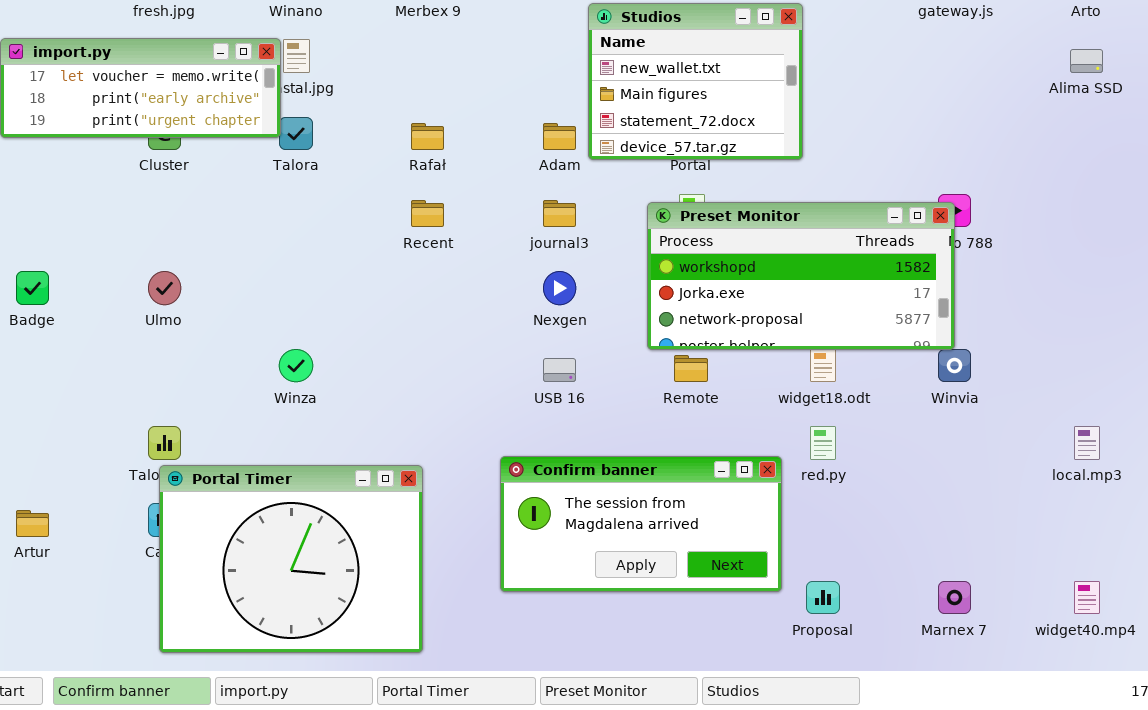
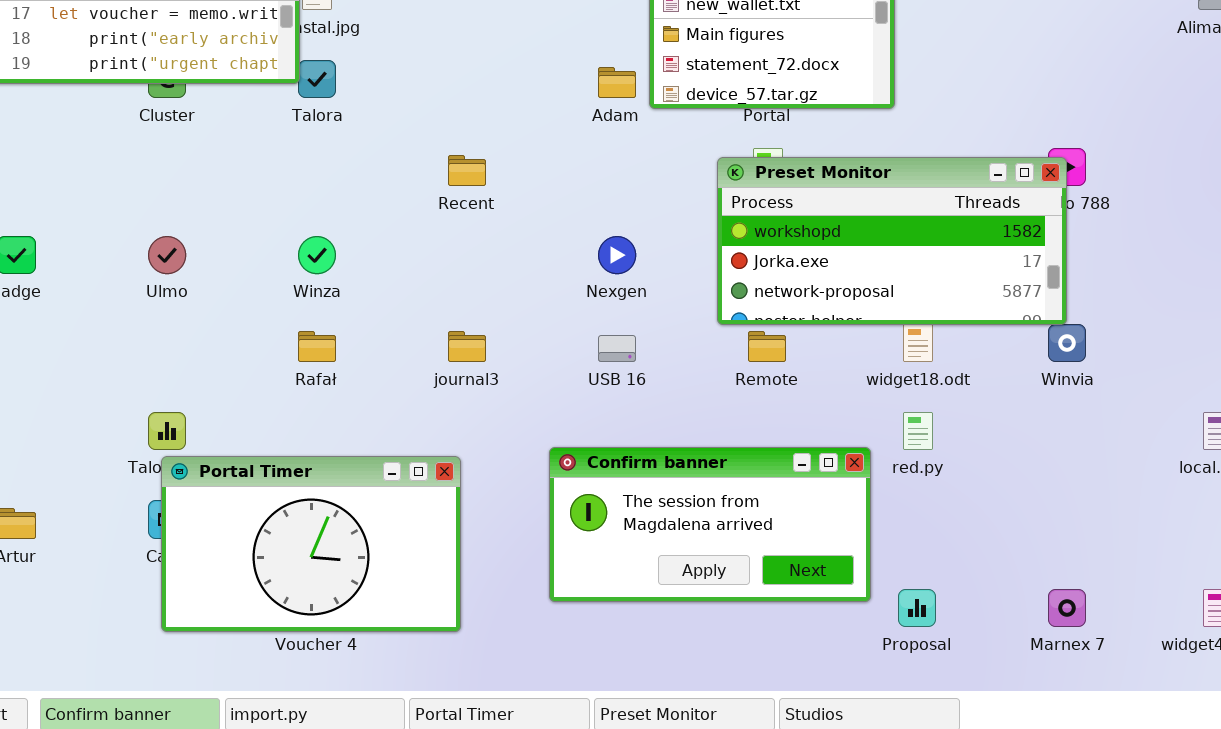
Rafał: [411,123,444,150] -> [298,331,336,362], moved
journal3: [543,200,576,227] -> [448,331,486,362], moved
Winza: [279,349,313,382] -> [298,236,336,274], moved
Portal Timer: [159,465,423,653] -> [161,456,461,632], resized

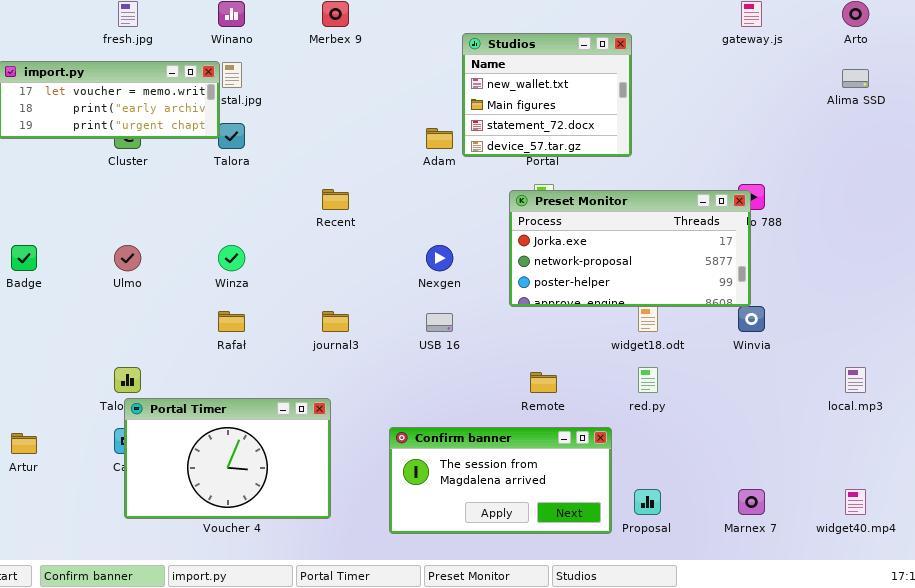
Preset Monitor: [717,157,1067,325] -> [509,190,751,307], scrolled down 1 row
Remote: [748,331,786,362] -> [530,372,557,393], moved
Confirm banner: [549,447,871,602] -> [389,427,612,534], moved

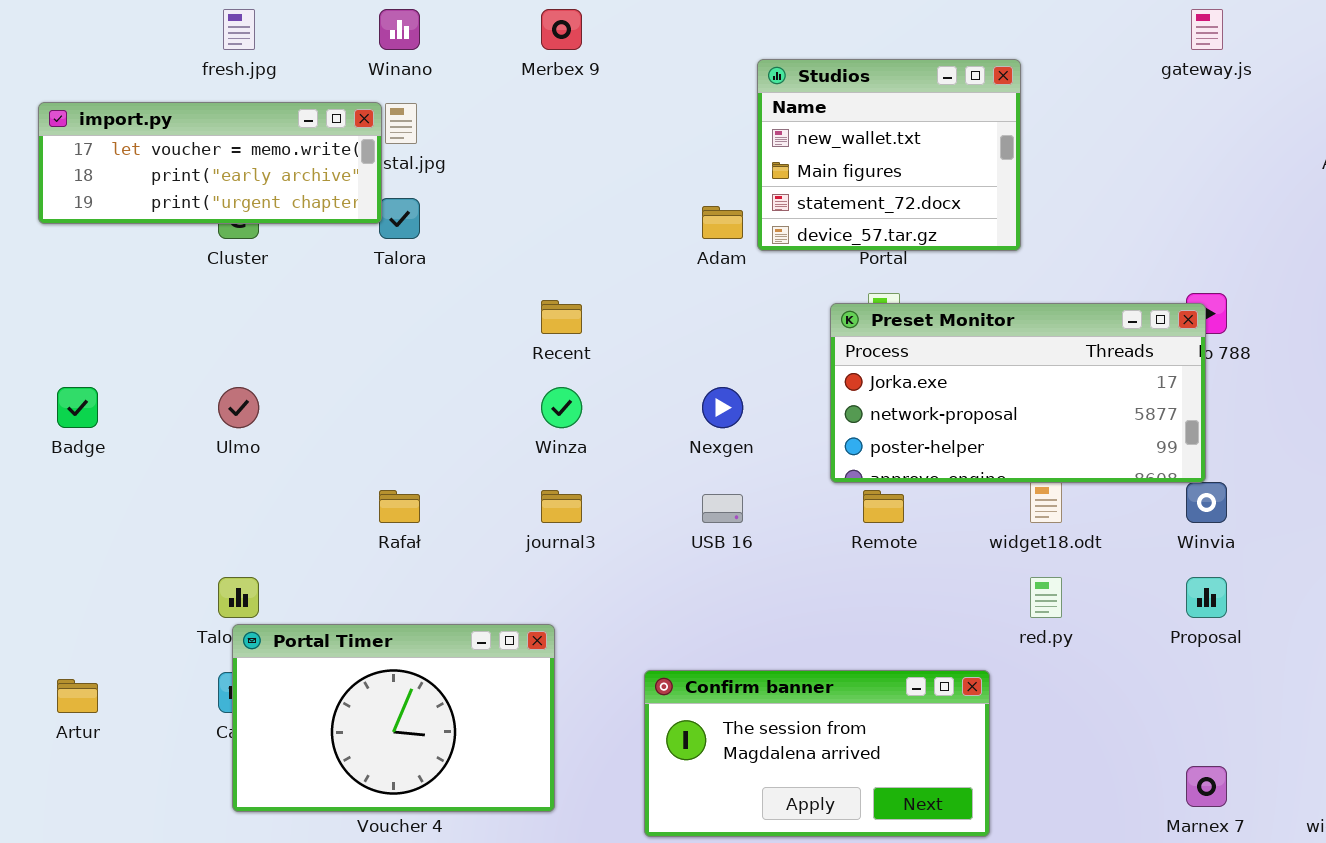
Winza: [218,245,245,271] -> [541,387,582,428], moved
Remote: [530,372,557,393] -> [863,490,904,523], moved
Proposal: [634,489,661,515] -> [1186,577,1227,618], moved

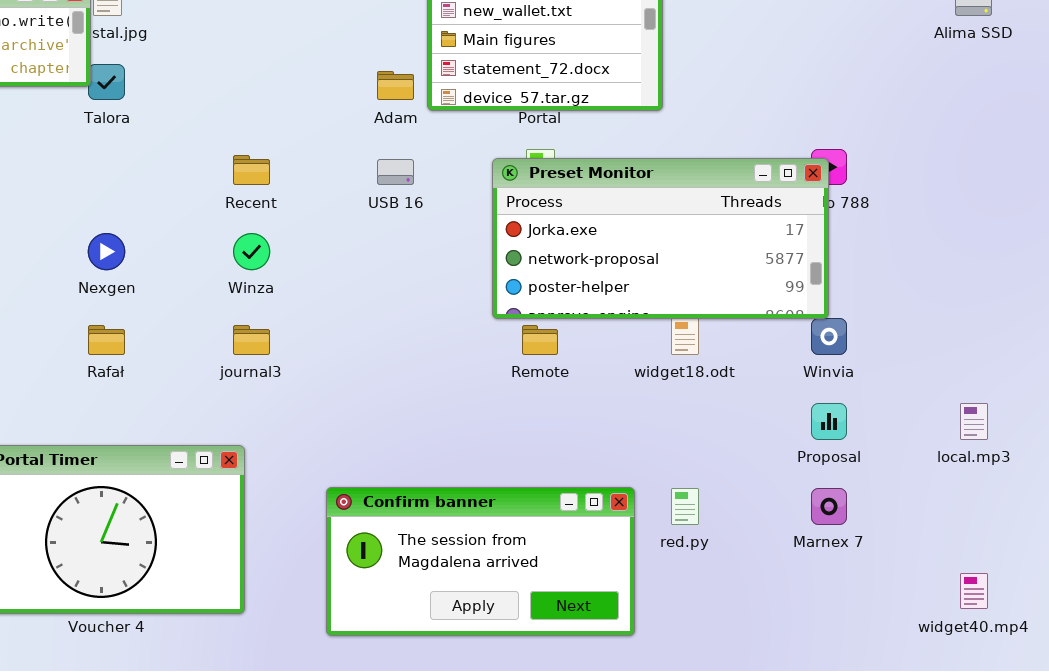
Nexgen: [702,387,743,428] -> [88,233,125,270], moved
USB 16: [702,494,743,523] -> [377,159,414,185], moved
red.py: [1030,577,1062,618] -> [671,488,699,525], moved
Marnex 7: [1186,766,1227,807] -> [811,488,847,525], moved

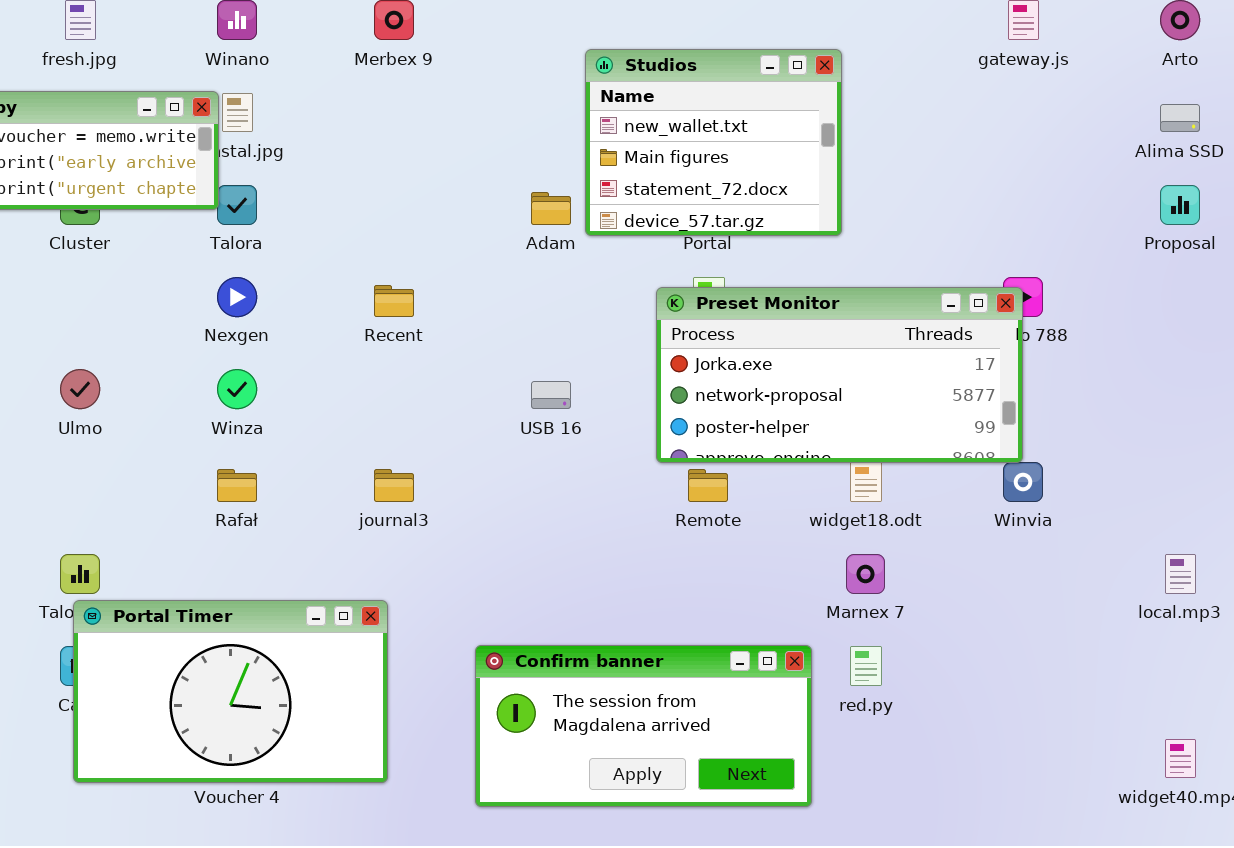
USB 16: [377,159,414,185] -> [531,381,571,409], moved
Nexgen: [88,233,125,270] -> [217,277,257,317], moved
Winza: [233,233,270,270] -> [217,369,257,409], moved
Proposal: [811,403,847,440] -> [1160,185,1200,225], moved
Marnex 7: [811,488,847,525] -> [846,554,885,594], moved

